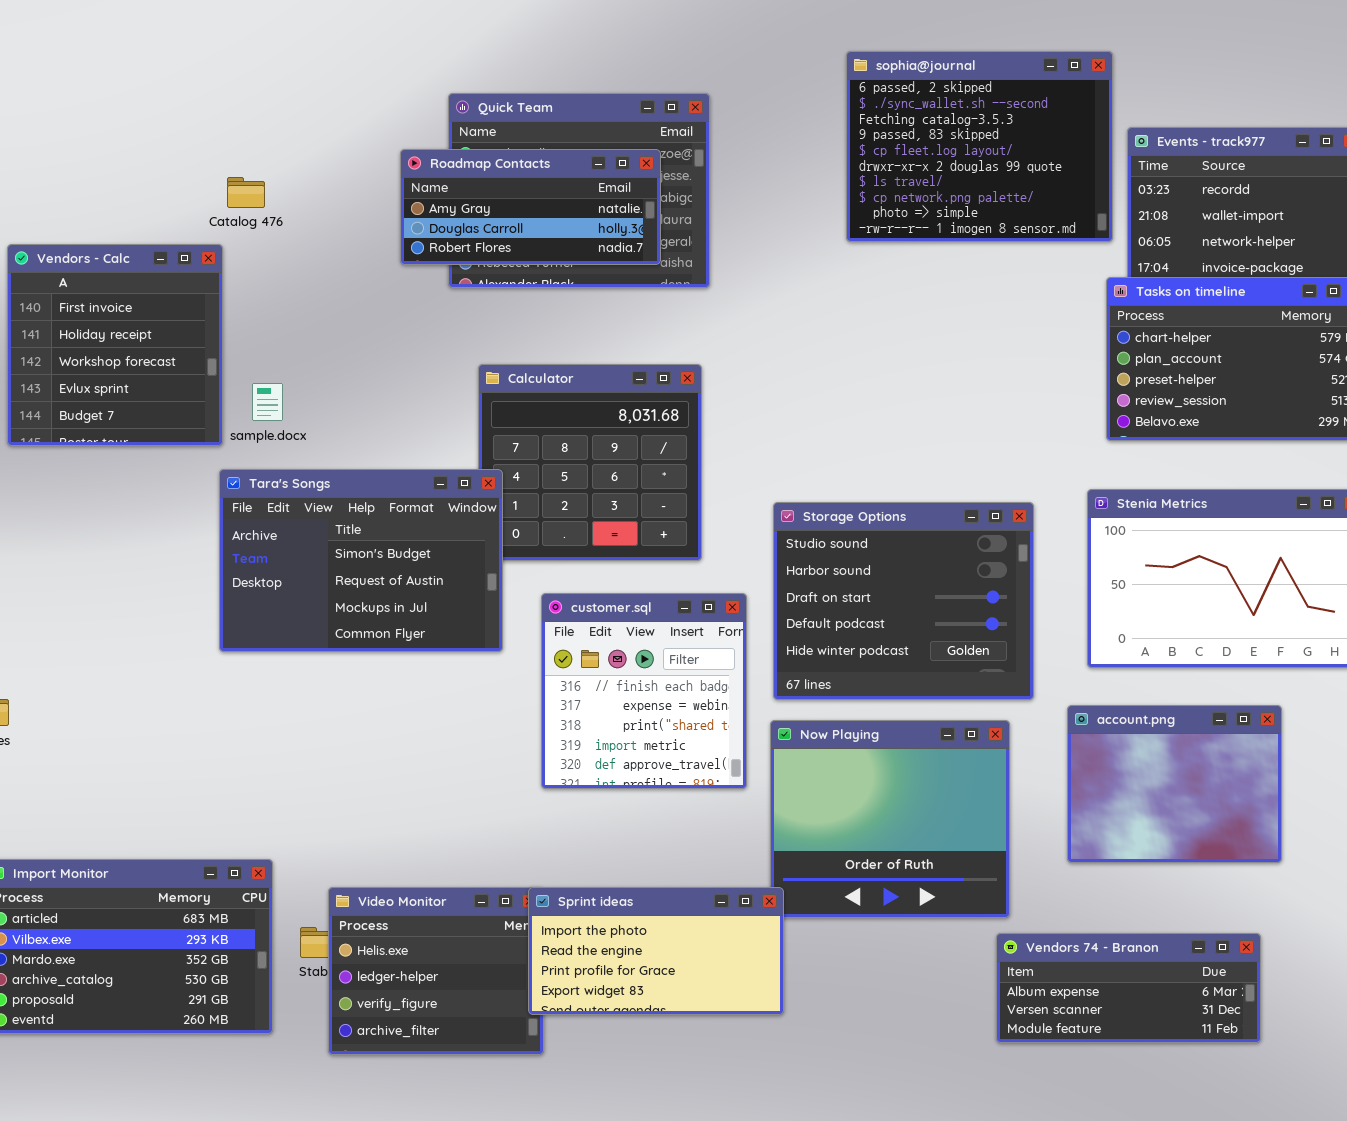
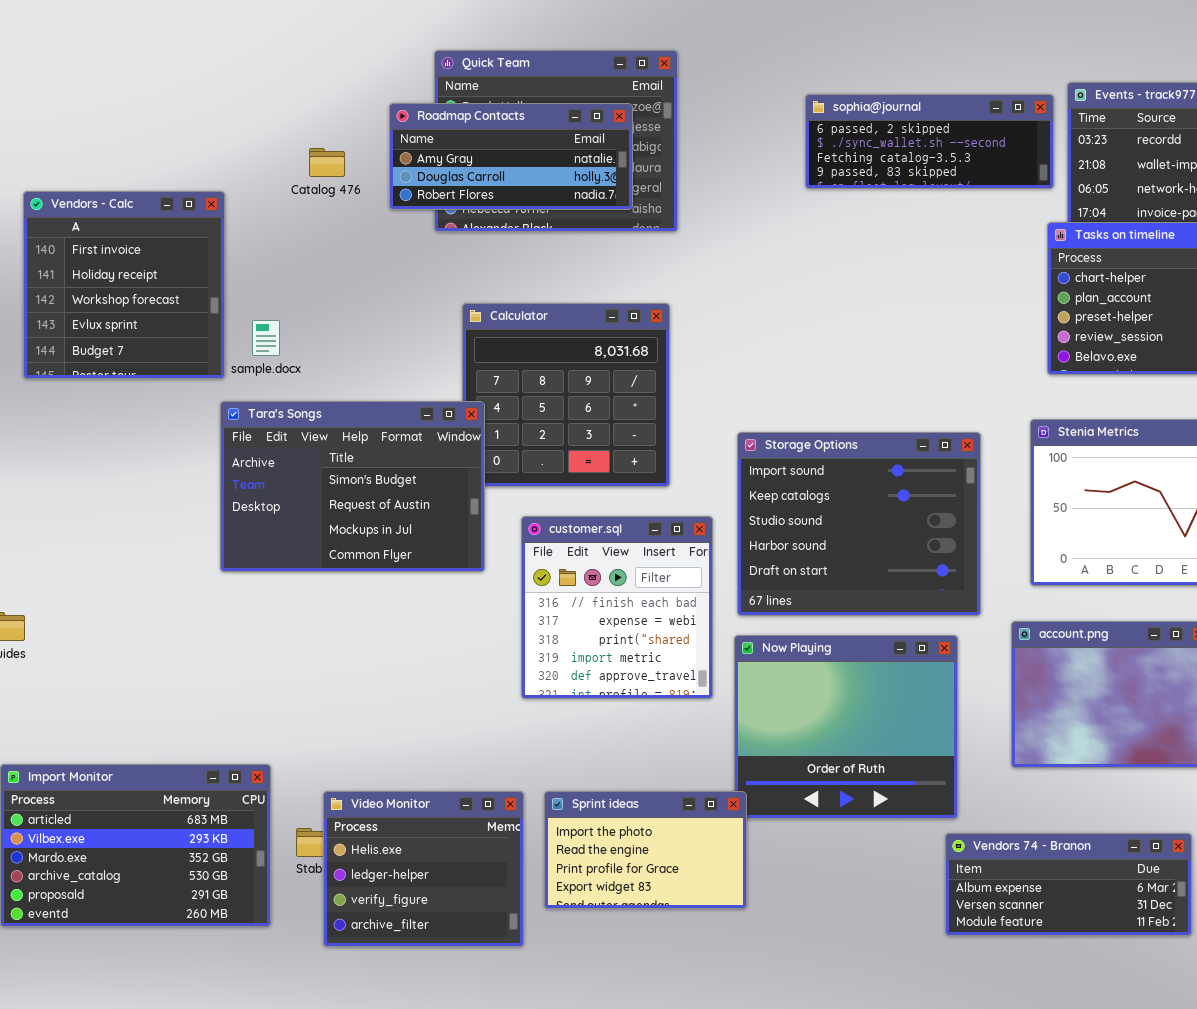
sophia@journal: [846,51,1113,242] -> [805,94,1054,189], resized
Catalog 476: [227,177,265,208] -> [309,148,345,177], moved
Storage Options: [773,502,1034,700] -> [737,432,981,616], scrolled up 2 rows
Sprint ideas: [528,887,784,1015] -> [544,791,747,909], resized

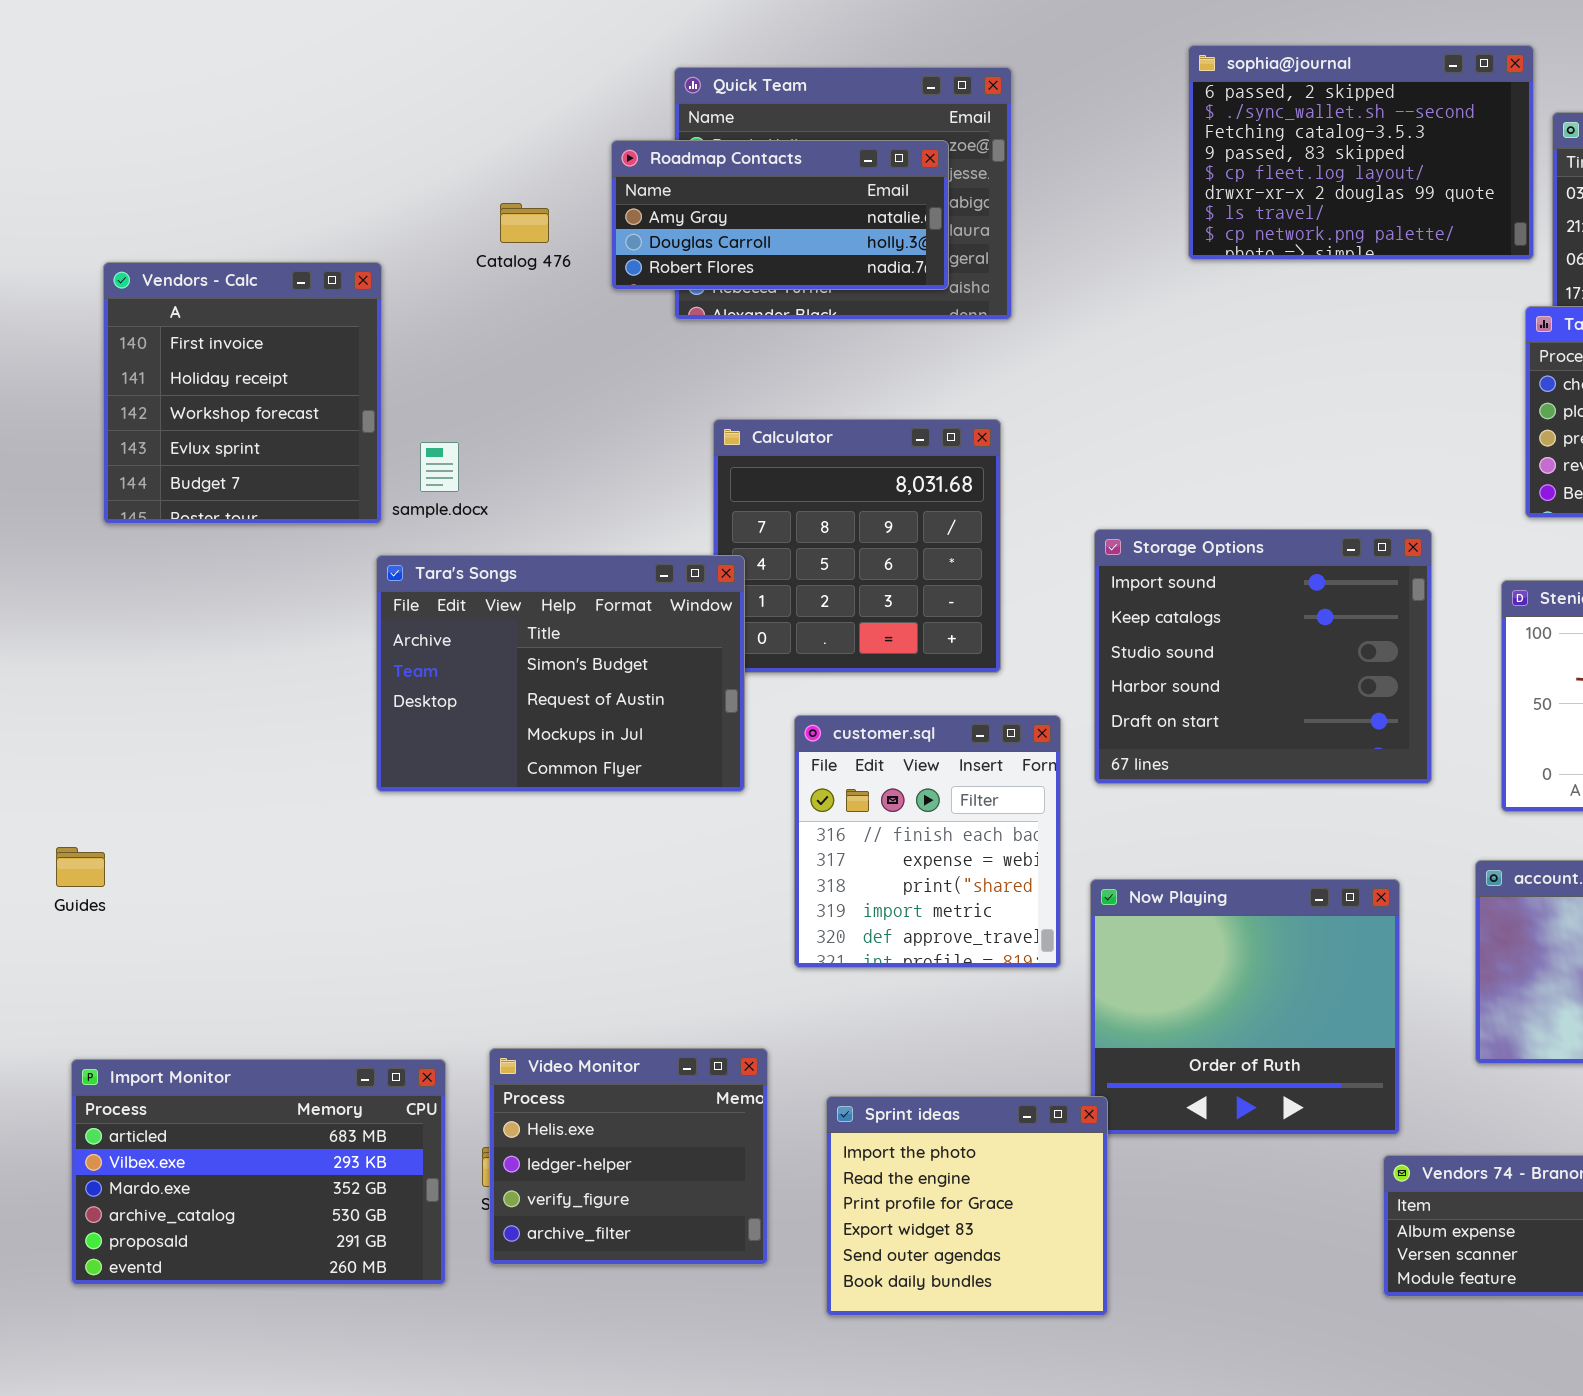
sophia@journal: [805,94,1054,189] -> [1188,45,1534,260], resized
Storage Options: [737,432,981,616] -> [1094,529,1432,784], moved
Video Monitor: [323,791,524,947] -> [489,1048,768,1265], moved
Sprint ideas: [544,791,747,909] -> [826,1096,1108,1316], resized

